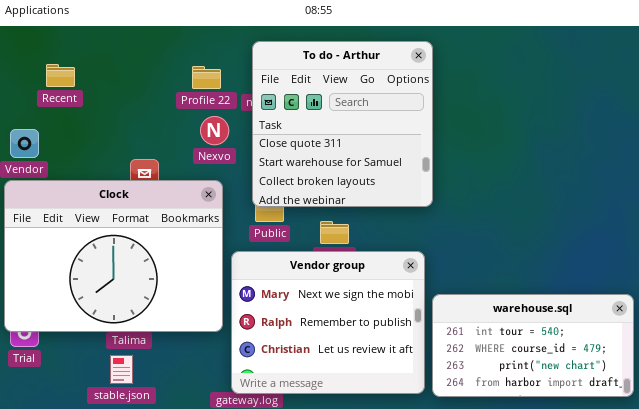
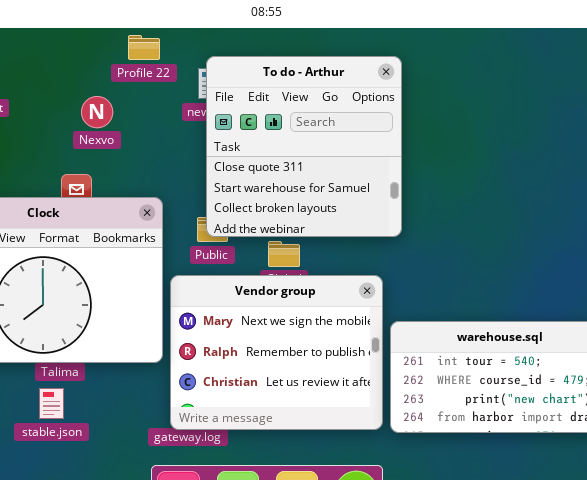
To do - Arthur: [252,41,433,207] -> [206,56,402,237], moved
Profile 22: [192,66,221,89] -> [128,35,160,60], moved
Nexvo: [200,116,229,145] -> [81,96,113,128], moved

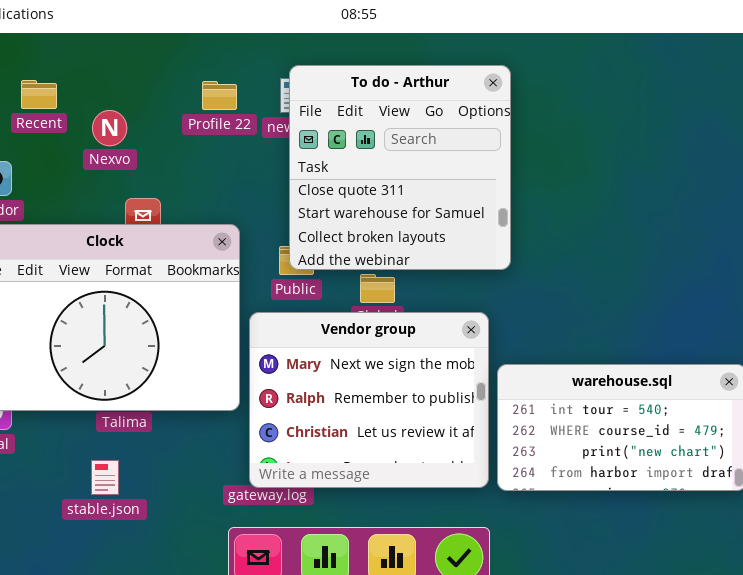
Profile 22: [128,35,160,60] -> [202,81,237,110], moved
Nexvo: [81,96,113,128] -> [92,110,127,146], moved
stable.json: [39,388,64,419] -> [91,460,119,495], moved

